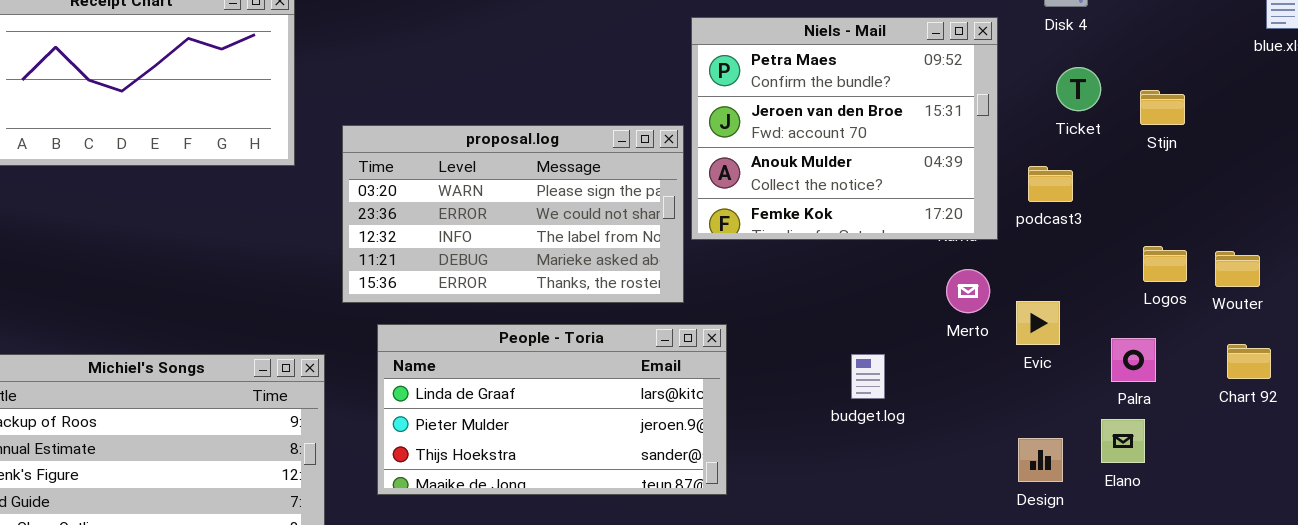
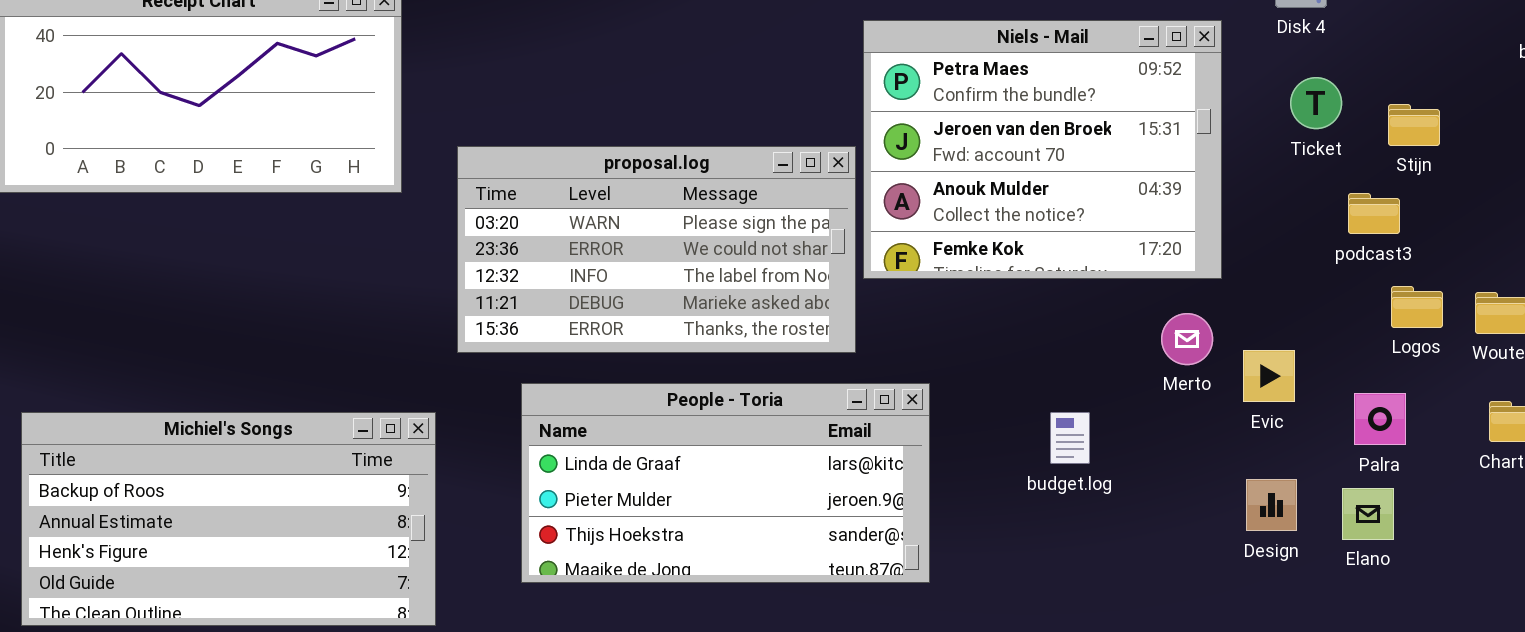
podcast3: [1028,166,1073,202] -> [1348,193,1400,234], moved
People - Toria: [377,324,727,495] -> [521,383,930,583], moved
Design: [1018,438,1063,482] -> [1246,479,1297,531], moved

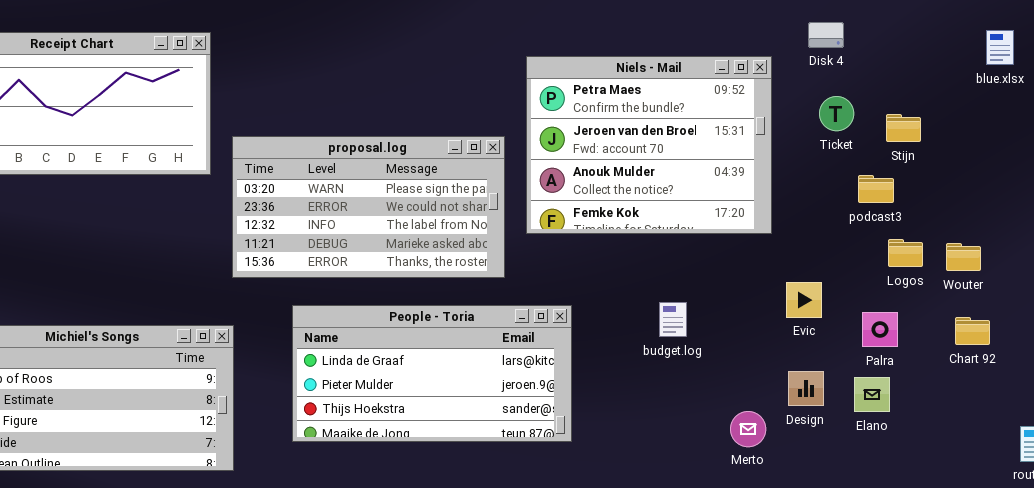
proposal.log: [457,146,856,353] -> [232,136,505,278], moved
Merto: [1161,313,1213,365] -> [730,411,766,447], moved
budget.log: [1050,412,1090,464] -> [659,302,687,337], moved

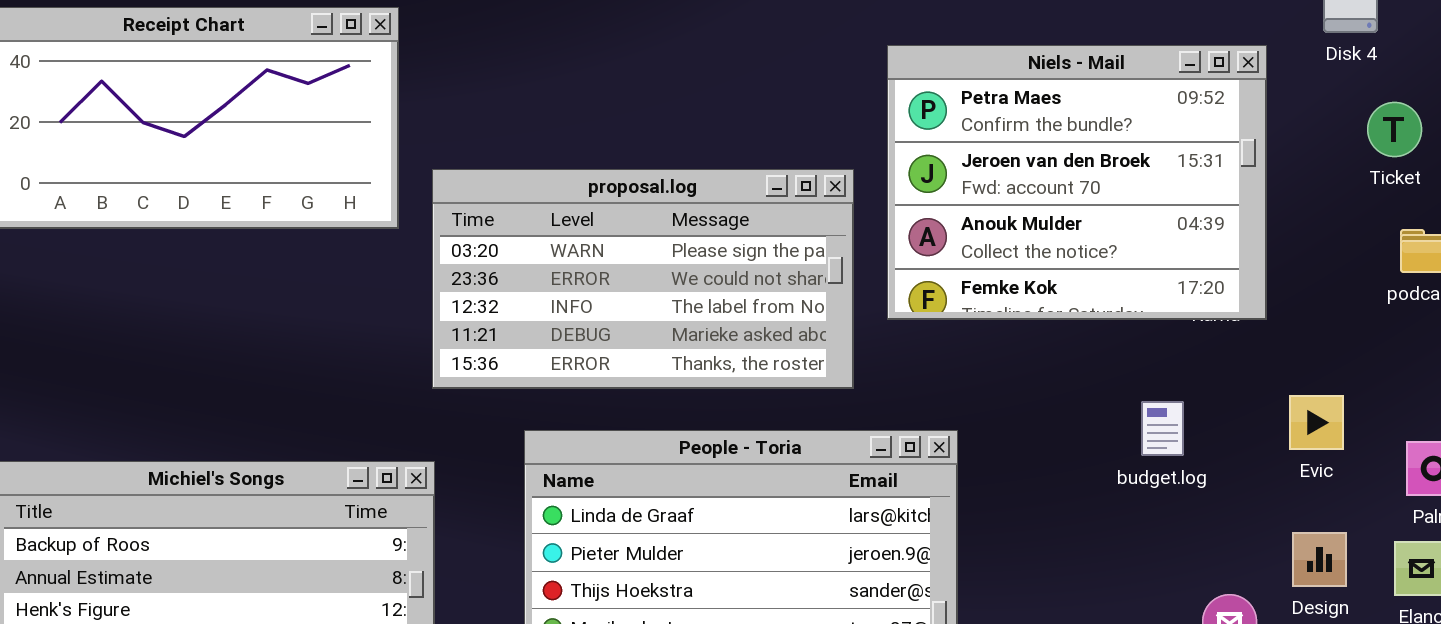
Ticket: [819,96,854,131] -> [1367,102,1422,157], moved
budget.log: [659,302,687,337] -> [1141,401,1184,456], moved

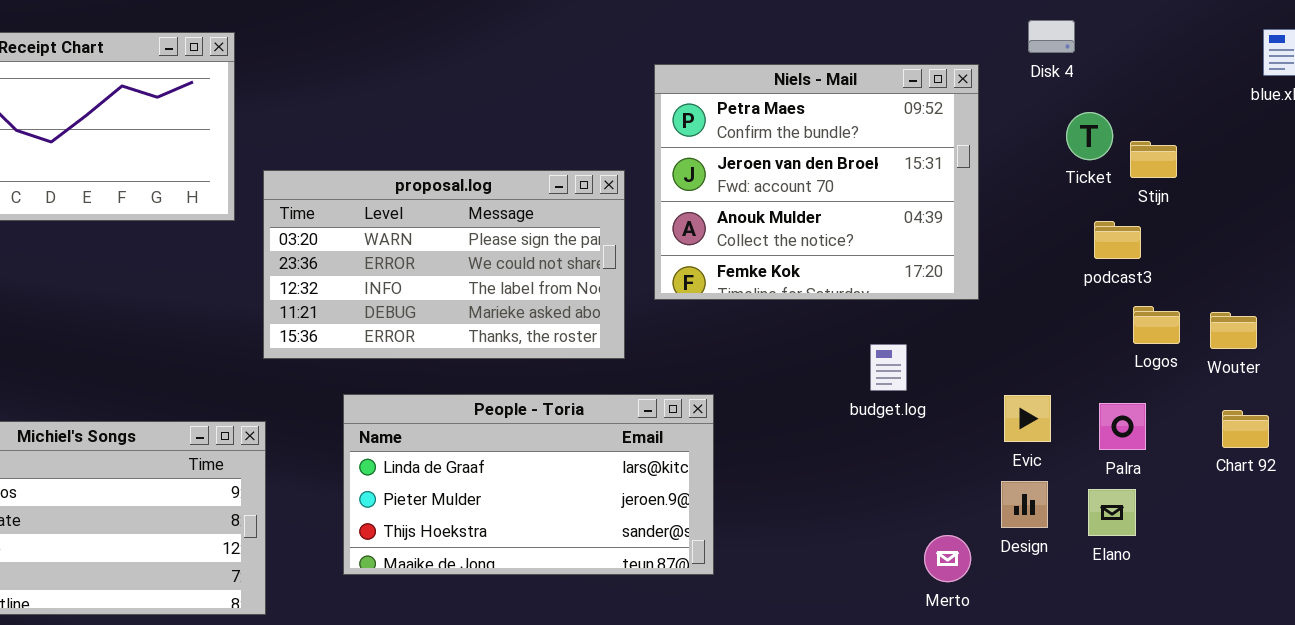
Evic: [1289,395,1344,450] -> [1004,395,1051,442], moved
budget.log: [1141,401,1184,456] -> [870,344,907,391], moved

